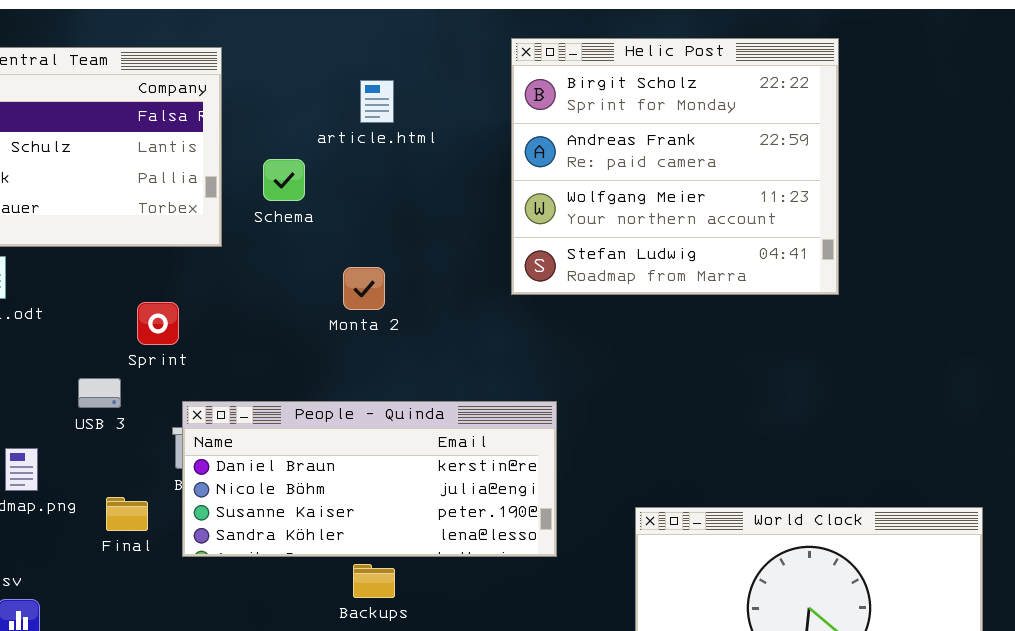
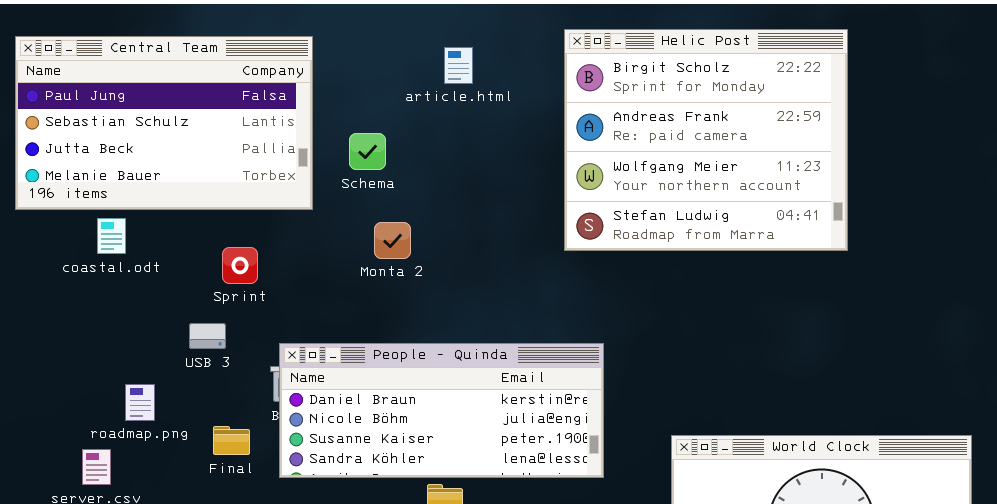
article.html: [360,80,394,123] -> [444,47,473,84], moved
Monta 2: [343,267,385,310] -> [374,222,411,259], moved
Sprint: [137,302,179,345] -> [222,247,258,284], moved

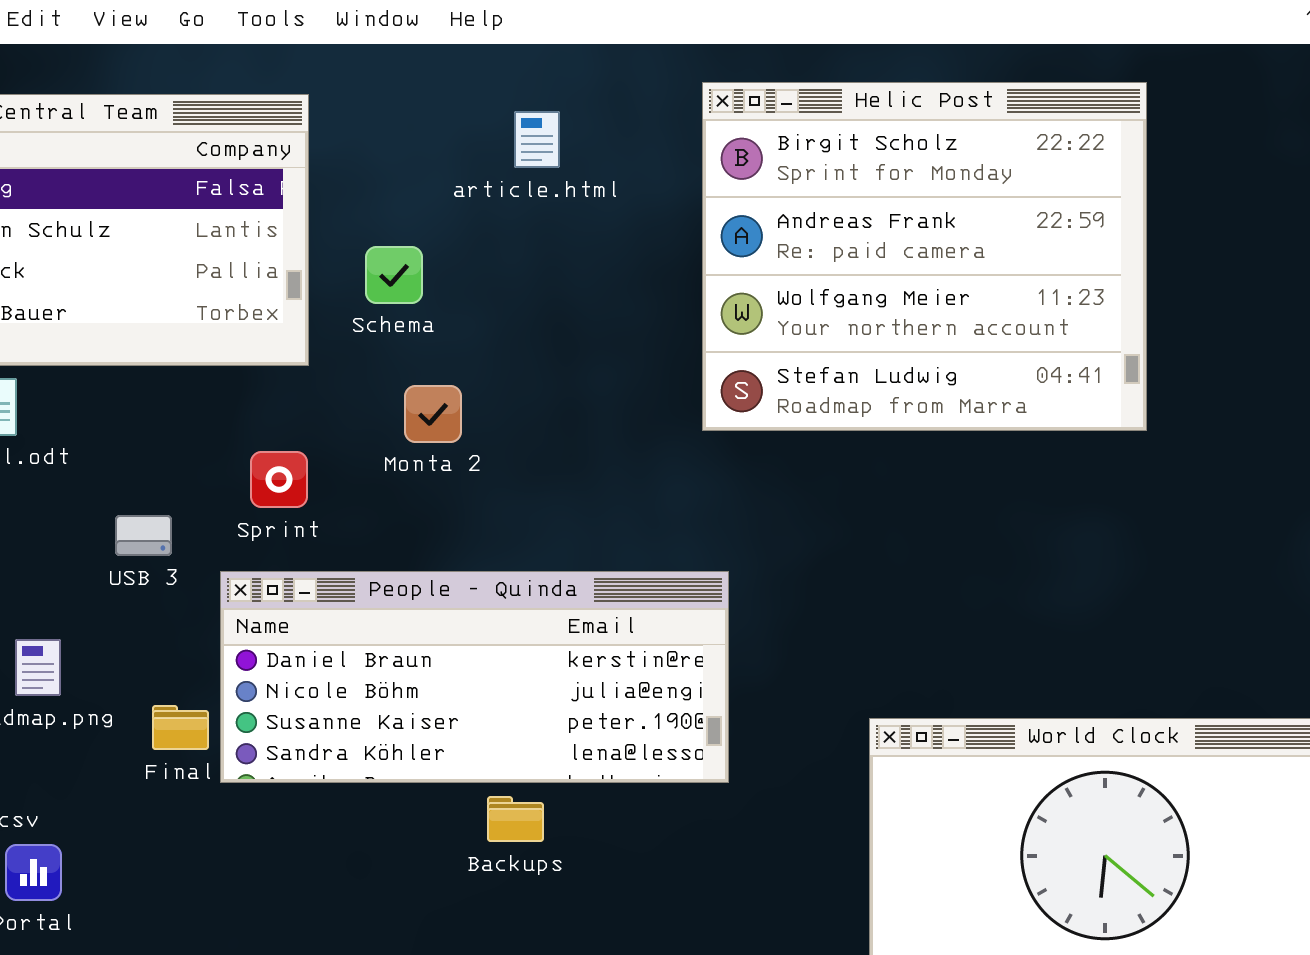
Sprint: [222,247,258,284] -> [250,451,308,508], moved
USB 3: [189,323,226,349] -> [115,515,172,556], moved
People - Quinda: [279,343,604,478] -> [220,571,729,783], moved

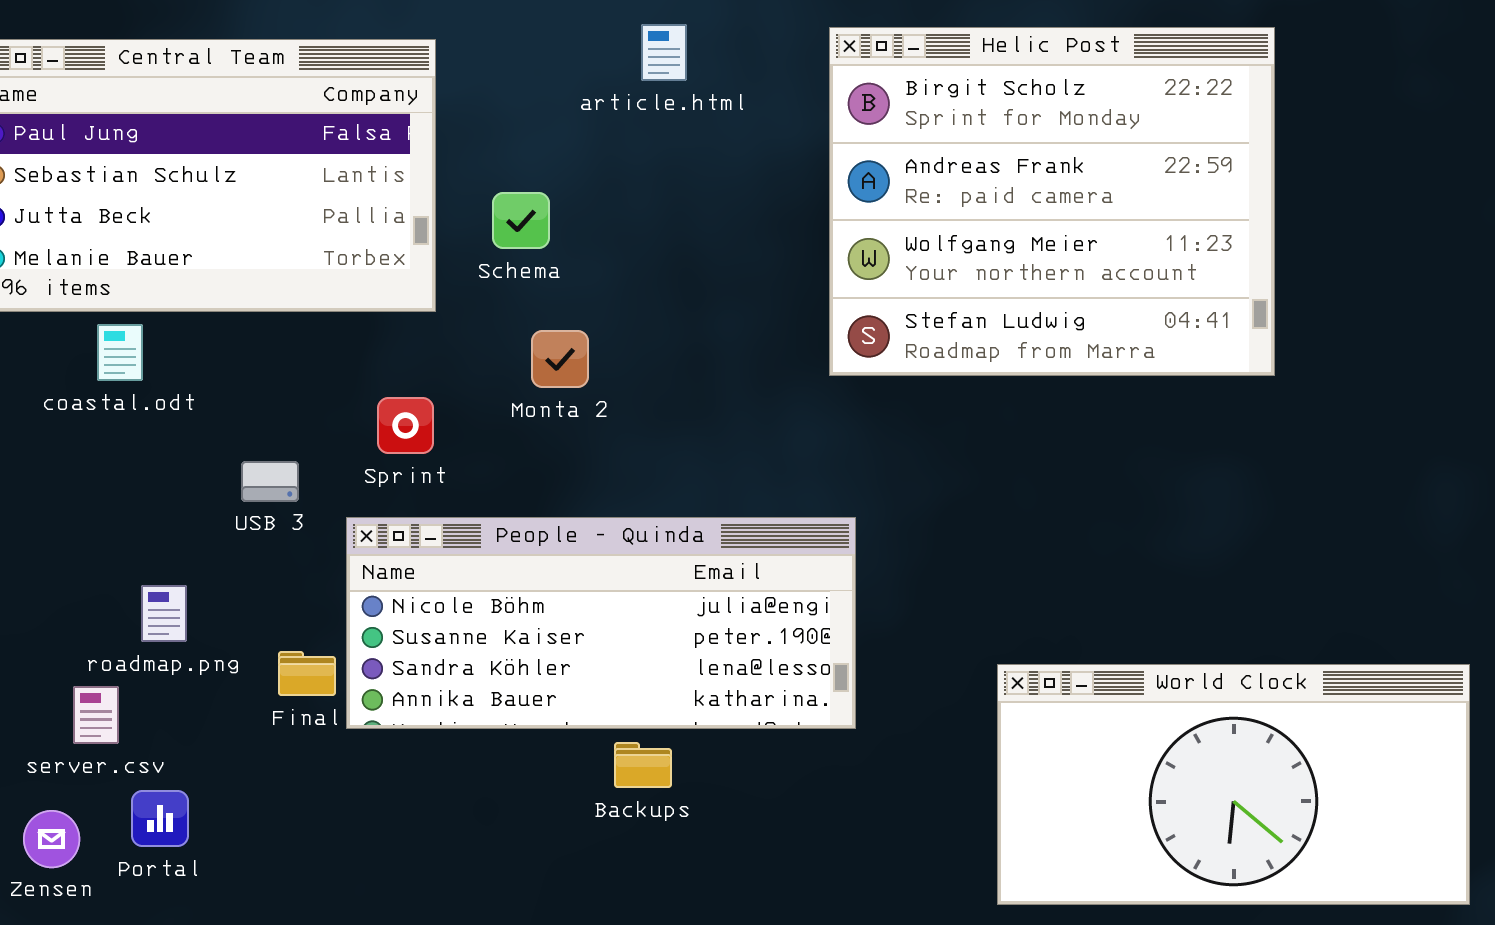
article.html: [514,111,560,168] -> [641,24,687,81], moved
People - Quinda: [220,571,729,783] -> [346,517,856,729], scrolled down 1 row

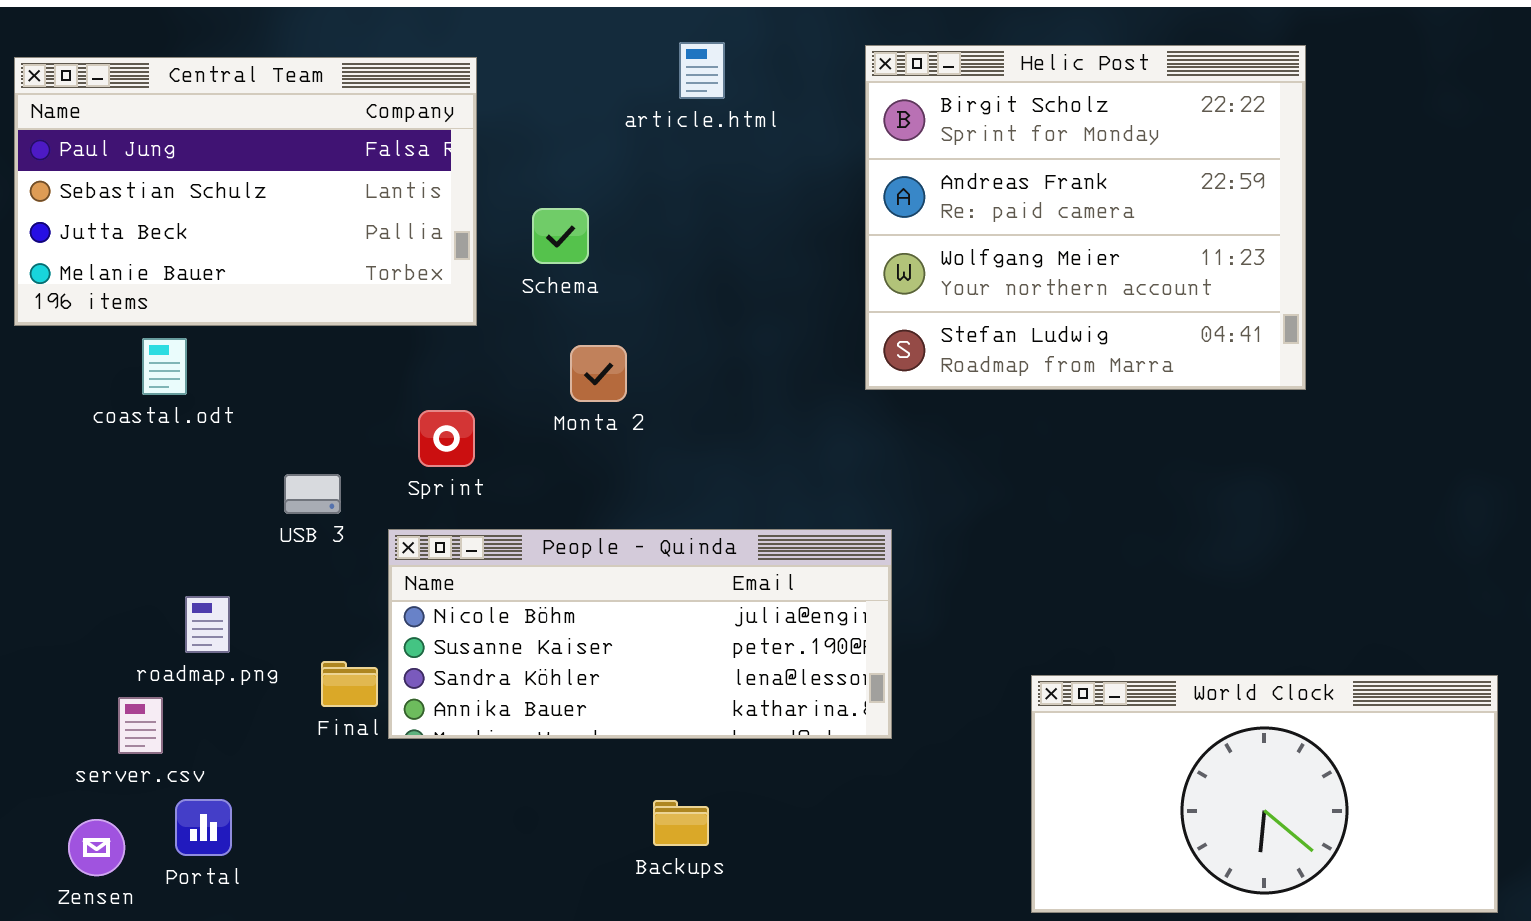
Backups: [614,742,672,788] -> [653,800,709,846], moved

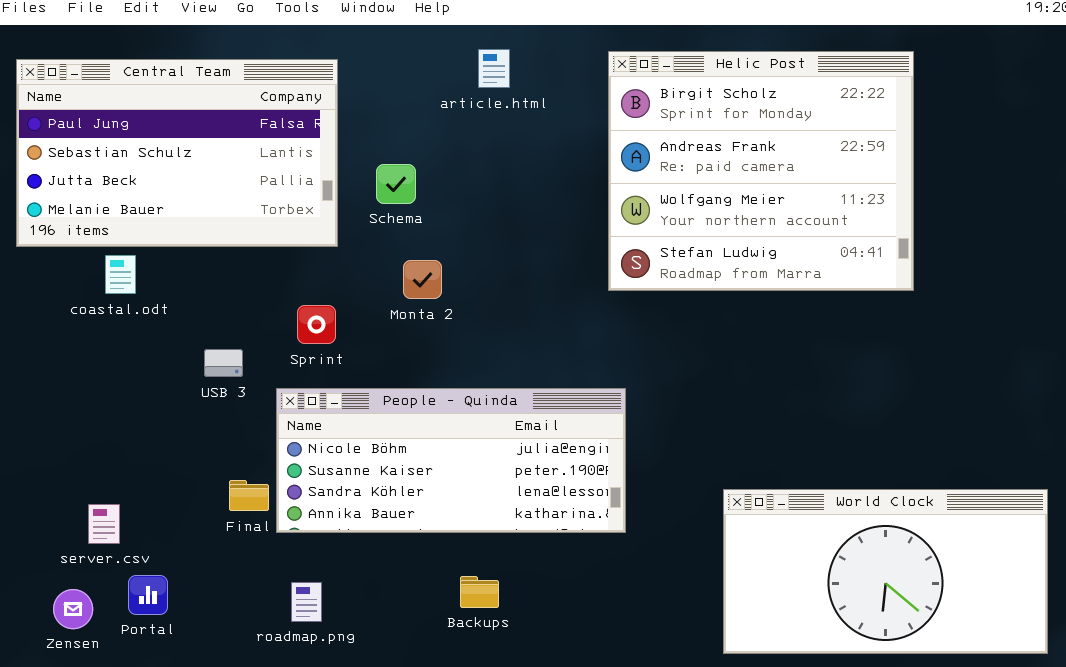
roadmap.png: [185,596,230,653] -> [291,582,322,622], moved

